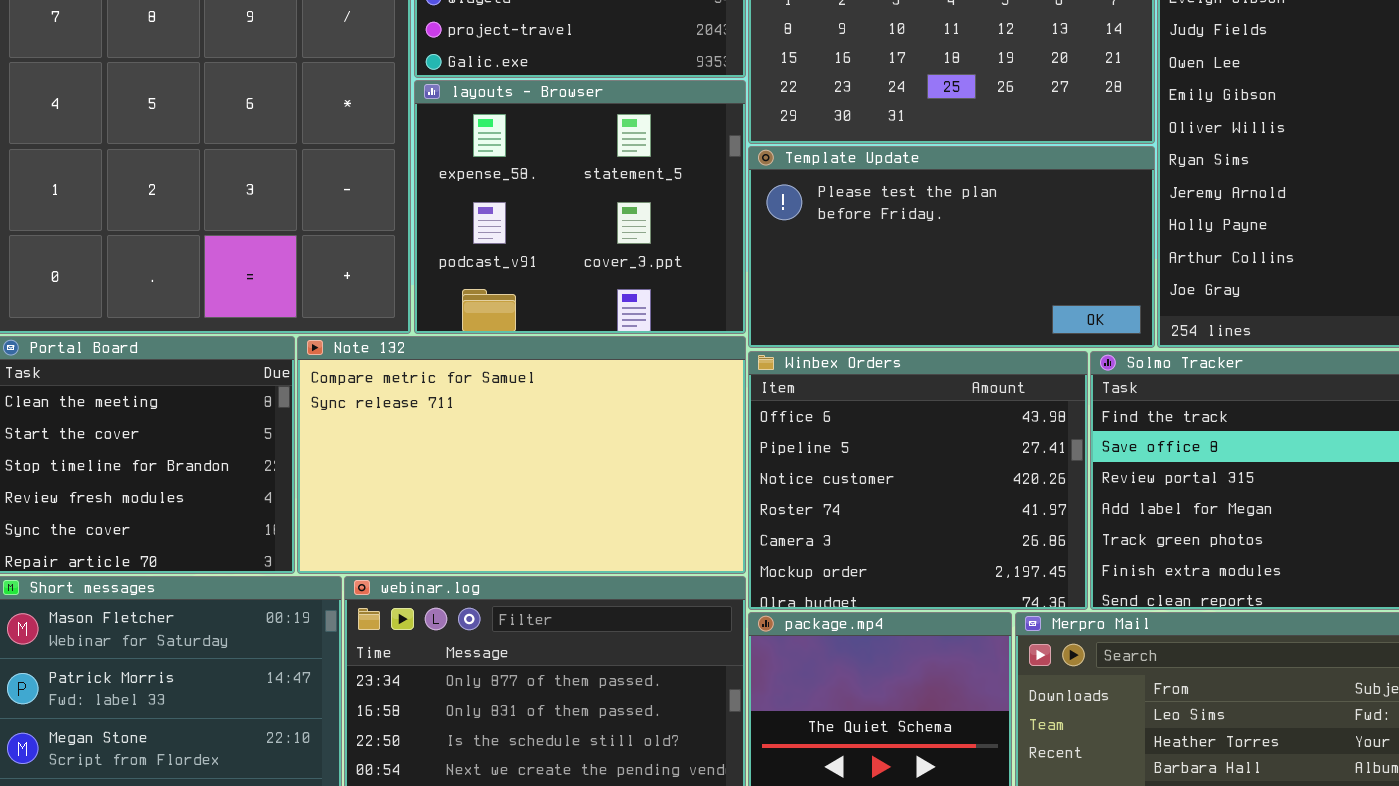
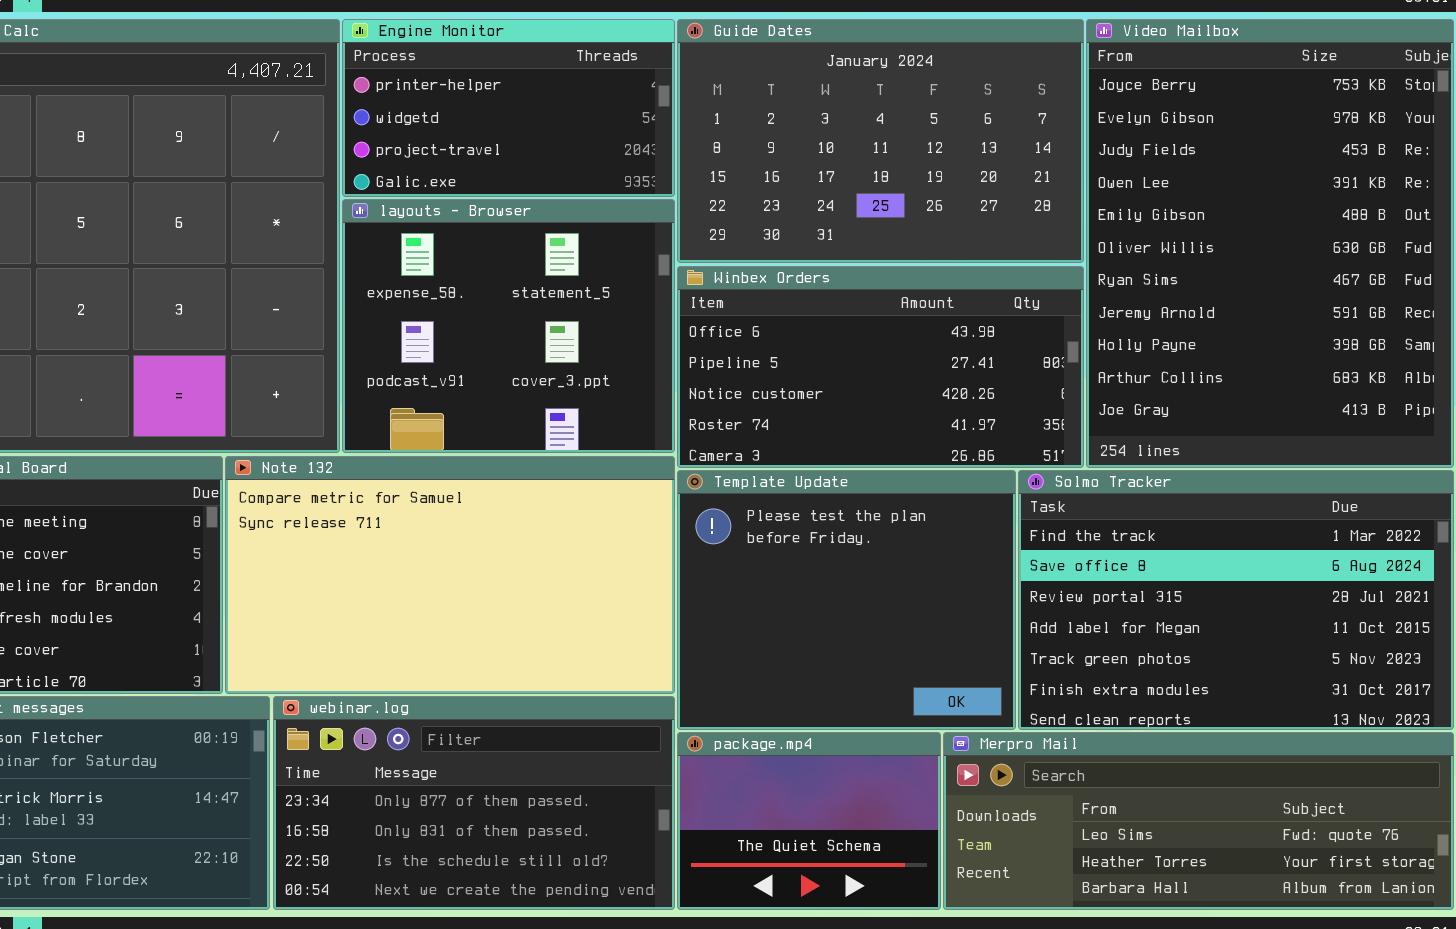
Template Update: [748,146,1155,348] -> [677,470,1016,730], moved, resized
Winbex Orders: [748,351,1088,610] -> [677,266,1084,468], moved, resized

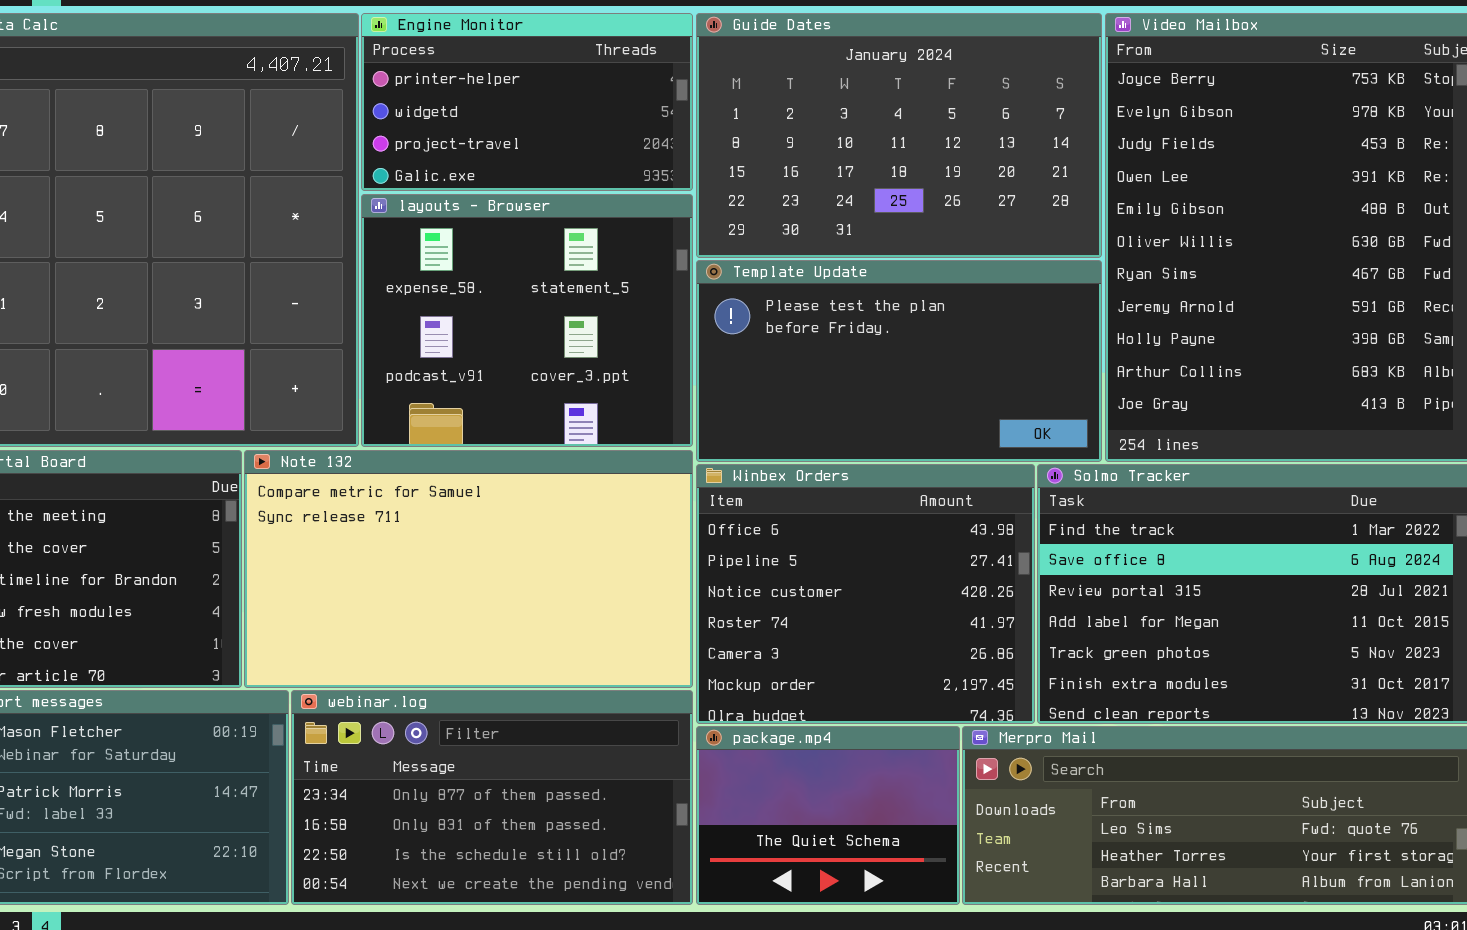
Winbex Orders: [677,266,1084,468] -> [696,464,1035,724], moved, resized
Template Update: [677,470,1016,730] -> [696,260,1102,462], moved, resized

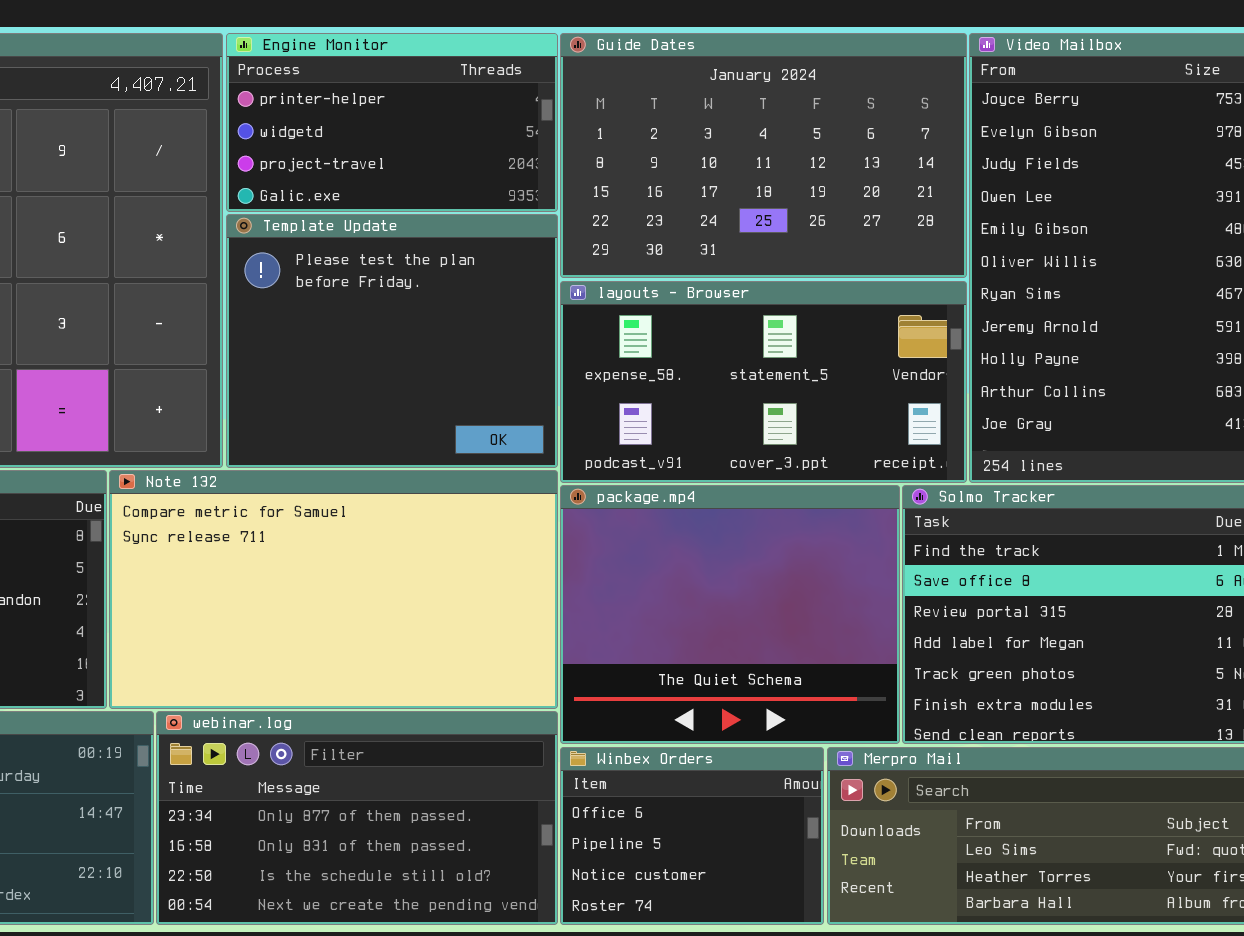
layouts - Browser: [361,194,693,447] -> [560,281,967,483], moved, resized
Template Update: [696,260,1102,462] -> [226,214,558,468], moved, resized
Winbex Orders: [696,464,1035,724] -> [560,747,824,925], moved, resized
package.mp4: [696,726,960,905] -> [560,485,900,744], moved, resized

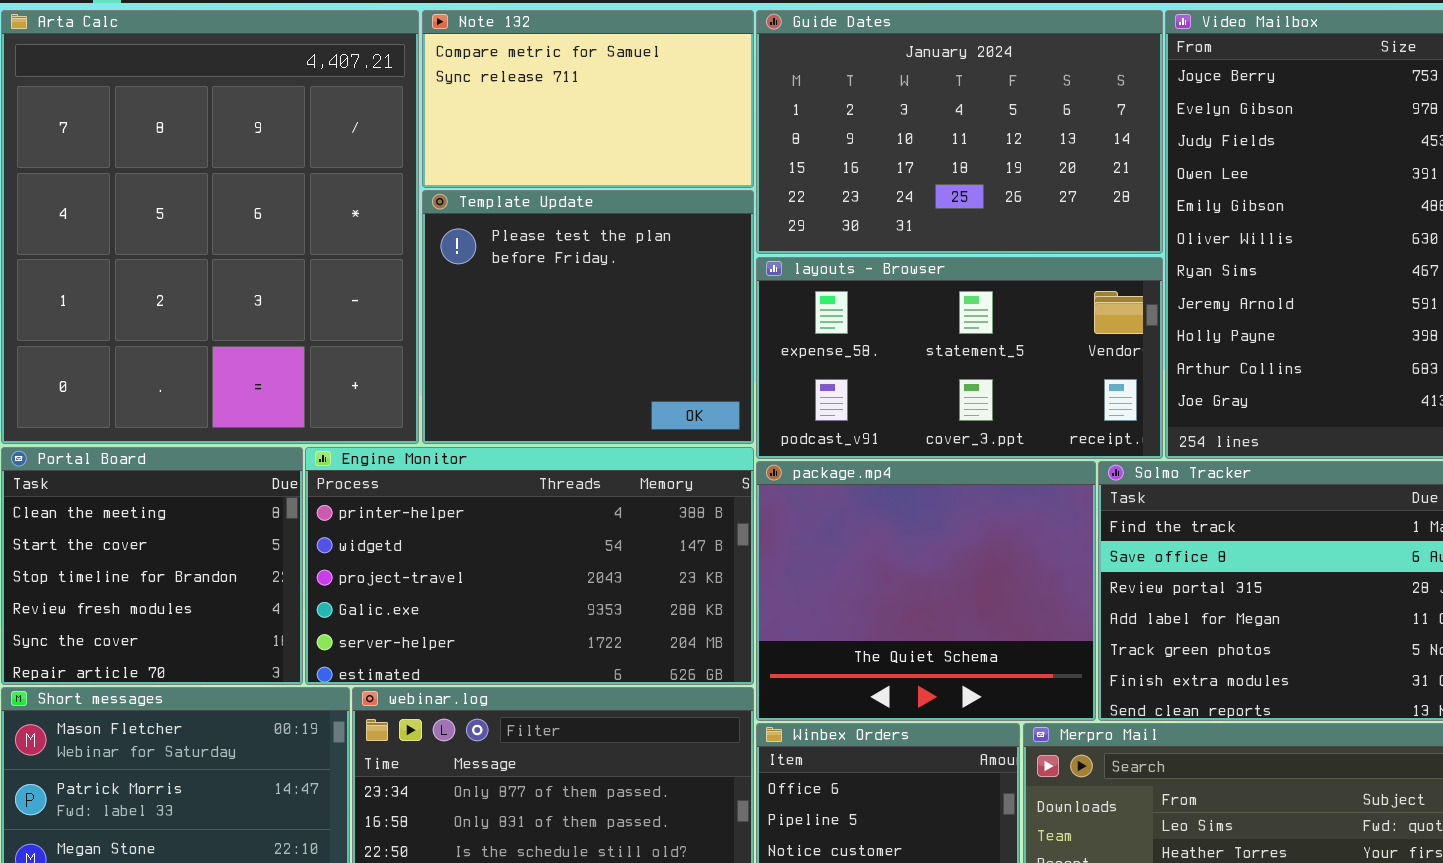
Engine Monitor: [226,33,558,212] -> [305,447,754,685], moved, resized
Note 132: [109,470,558,709] -> [422,10,754,188], moved, resized

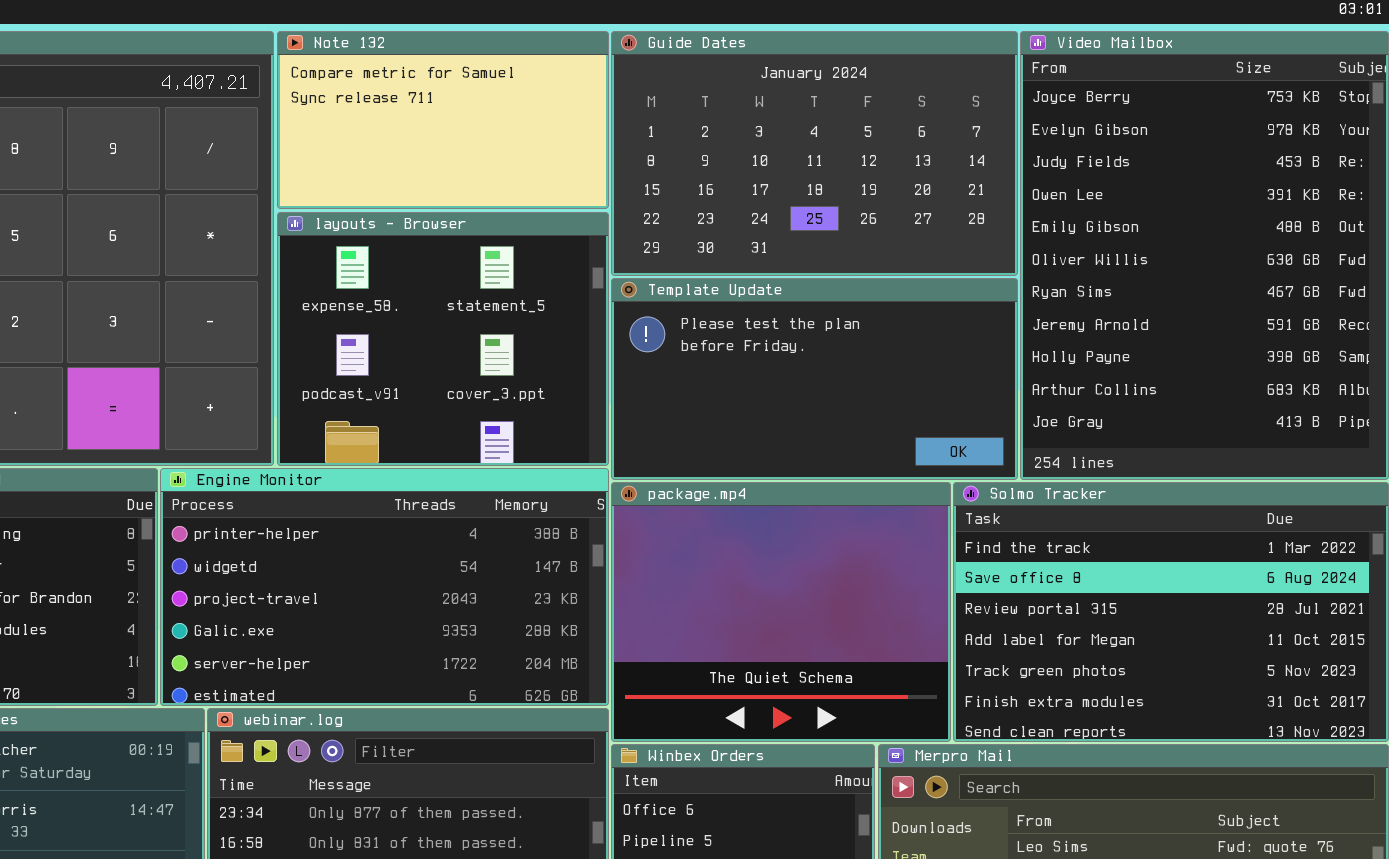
Template Update: [422,190,754,444] -> [611,278,1018,480], moved, resized
layouts - Browser: [756,257,1163,459] -> [277,212,609,466], moved, resized

